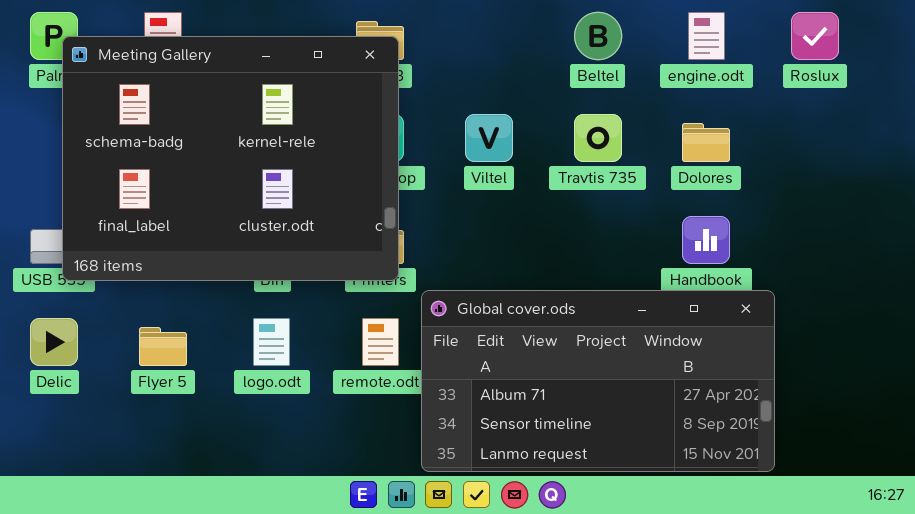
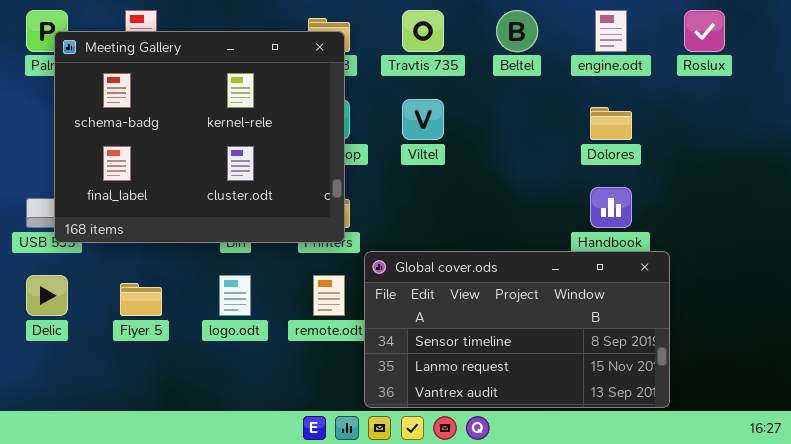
Travtis 735: [574,114,622,162] -> [402,10,444,52], moved
Global cover.ods: [421,290,775,472] -> [364,251,670,408], scrolled down 1 row

